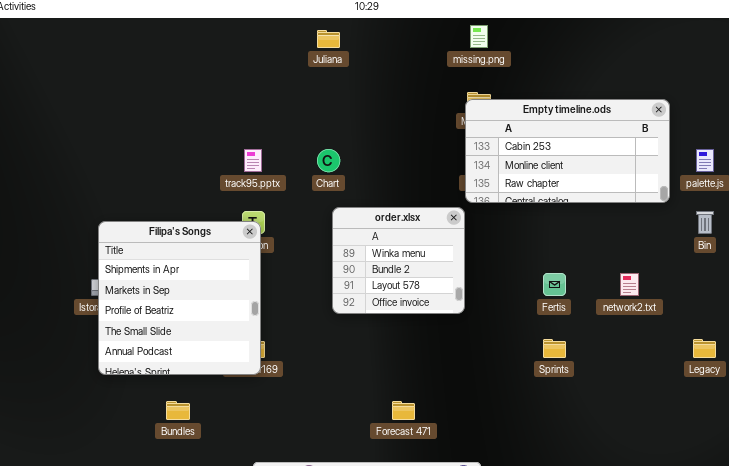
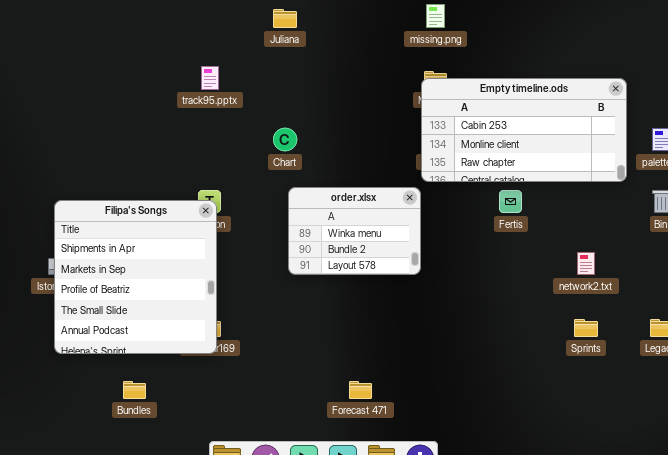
track95.pptx: [244,149,262,172] -> [201,66,219,90], moved
order.xlsx: [332,207,465,314] -> [288,187,421,275], resized
Fertis: [543,273,566,296] -> [499,190,522,213], moved
Sprints: [543,339,566,358] -> [574,319,598,337], moved

